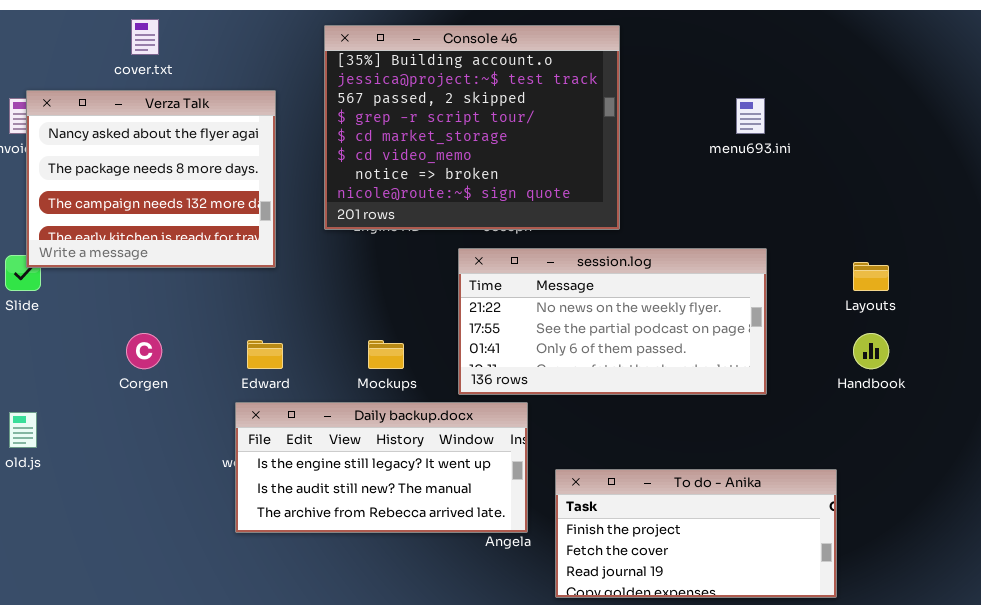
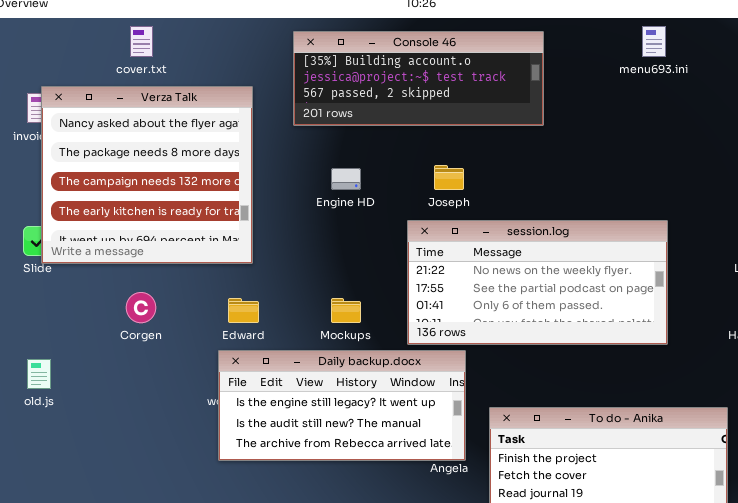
Console 46: [324,25,620,230] -> [293,31,544,126], resized
Verza Talk: [26,90,276,268] -> [41,86,253,264], resized
menu693.ini: [736,98,765,134] -> [642,26,666,57], moved

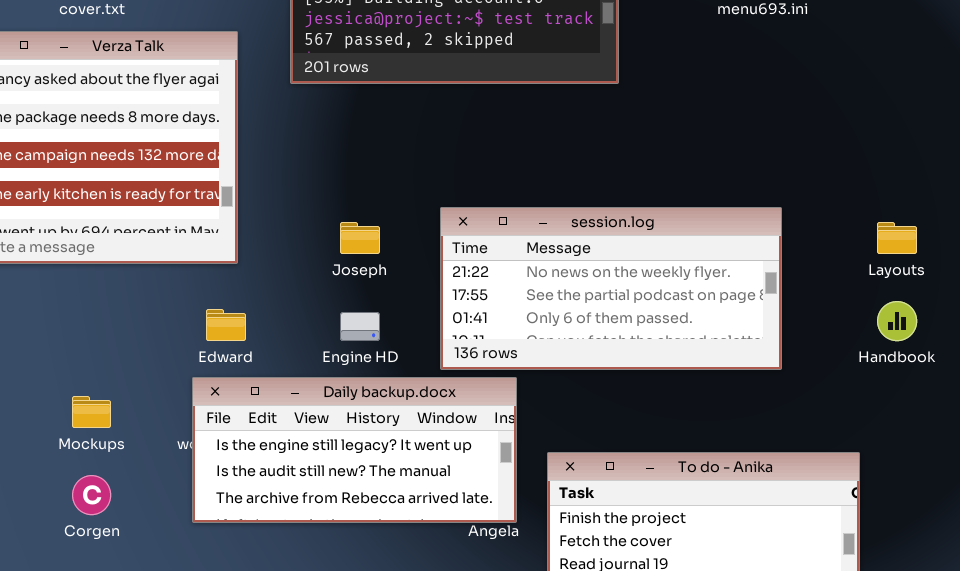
Joseph: [434,165,464,190] -> [340,222,380,254], moved
Engine HD: [331,168,361,190] -> [340,312,380,341], moved
Corgen: [126,292,156,323] -> [72,475,111,515], moved
Mockups: [331,298,361,323] -> [72,396,111,428], moved

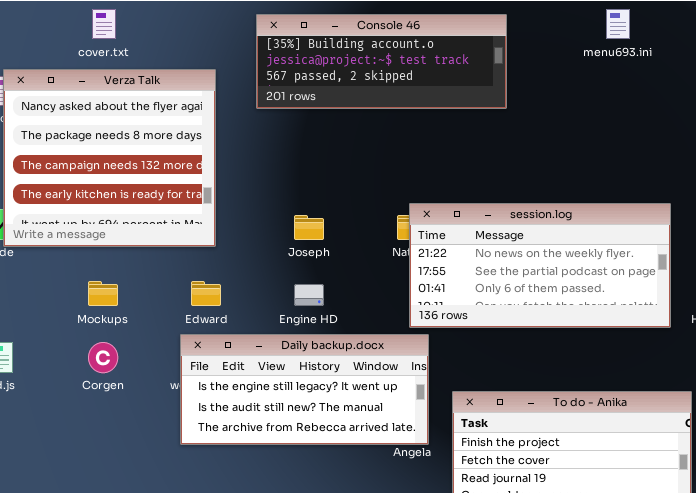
session.log: [440,207,782,370] -> [409,203,671,328], moved
Mockups: [72,396,111,428] -> [88,281,118,306], moved
Corgen: [72,475,111,515] -> [88,342,118,373], moved

